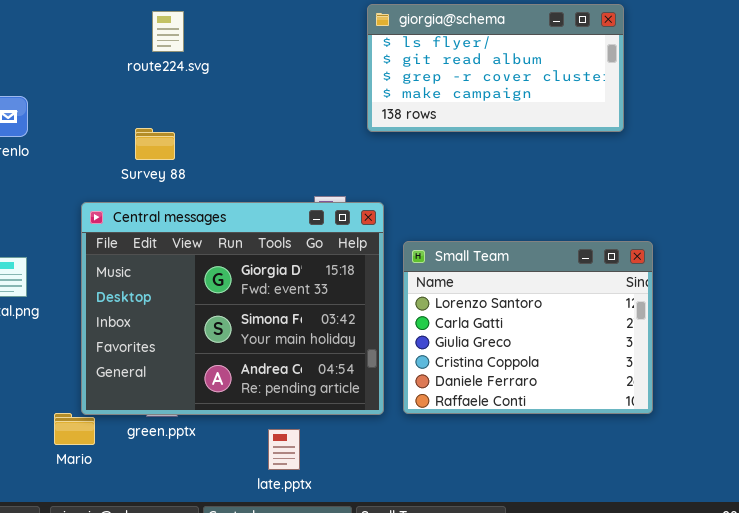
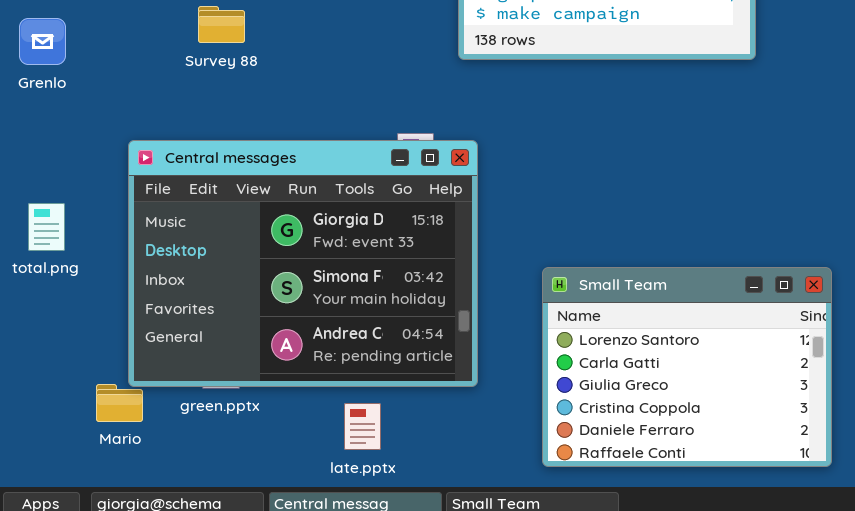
Survey 88: [135,128,175,160] -> [198,6,245,43], moved
Small Team: [403,241,653,414] -> [542,267,832,467], moved

